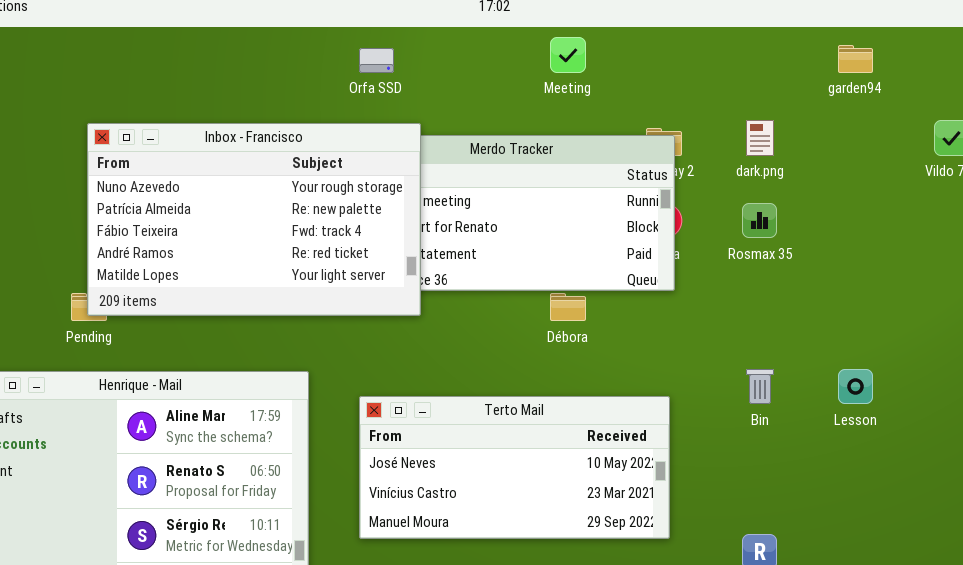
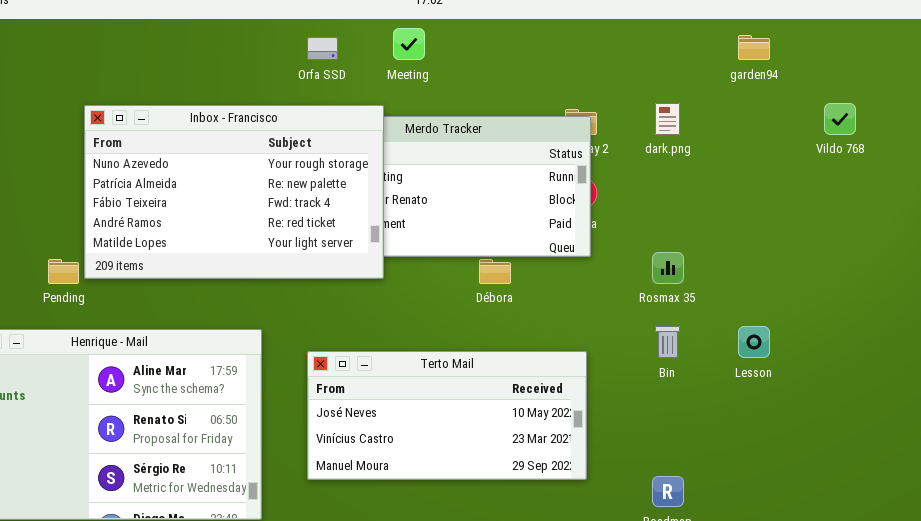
Meeting: [550,37,586,73] -> [393,28,425,60], moved
Inbox - Francisco: [87,123,421,316] -> [84,105,384,279], moved
Rosmax 35: [742,203,777,238] -> [652,252,684,284], moved

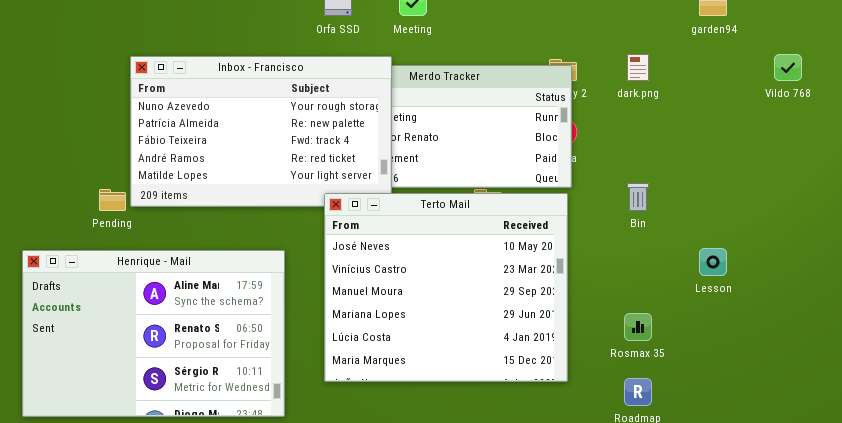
Rosmax 35: [652,252,684,284] -> [624,313,652,341], moved
Bin: [655,326,680,358] -> [627,183,649,211], moved
Terto Mail: [307,351,587,480] -> [324,193,568,382], resized

